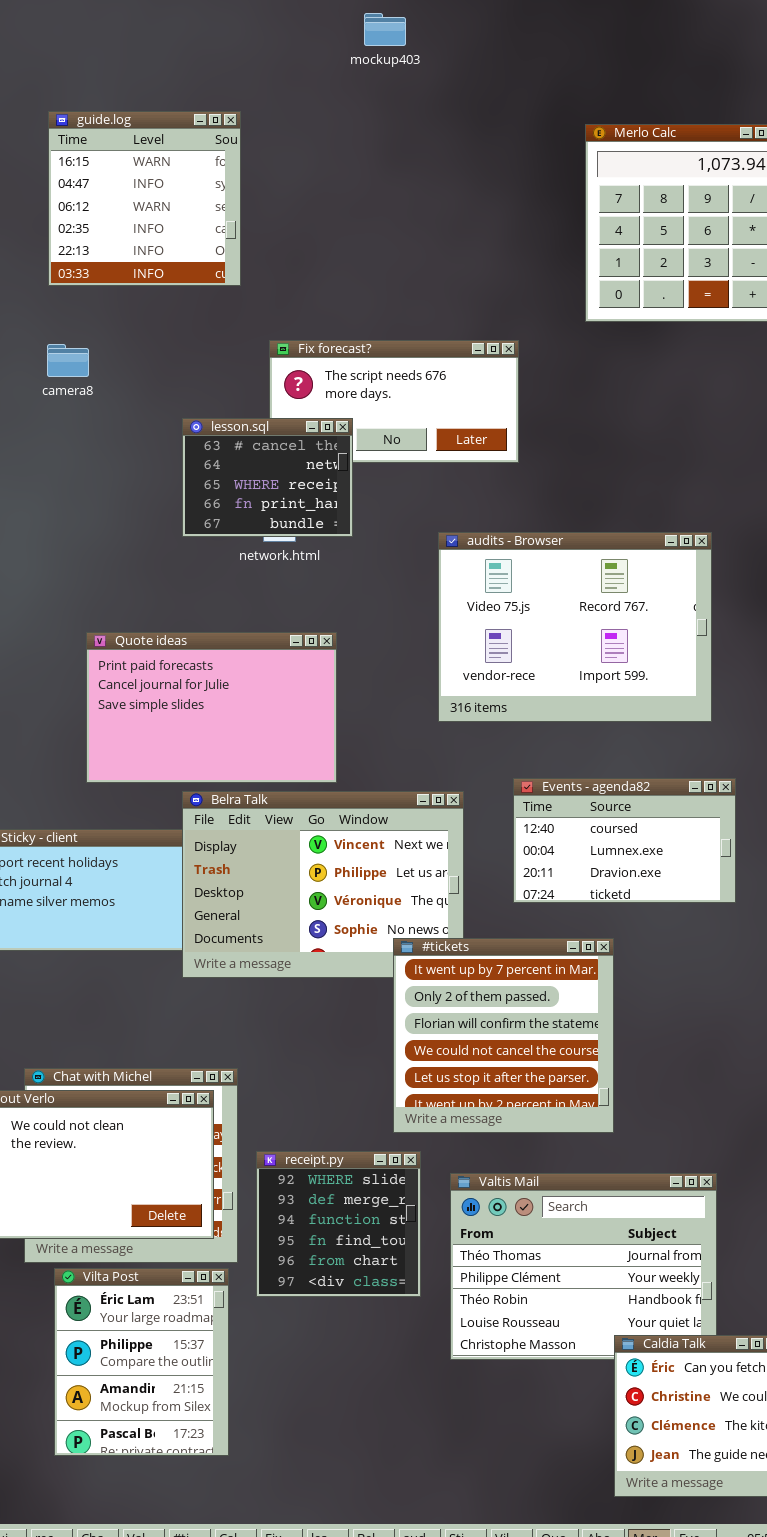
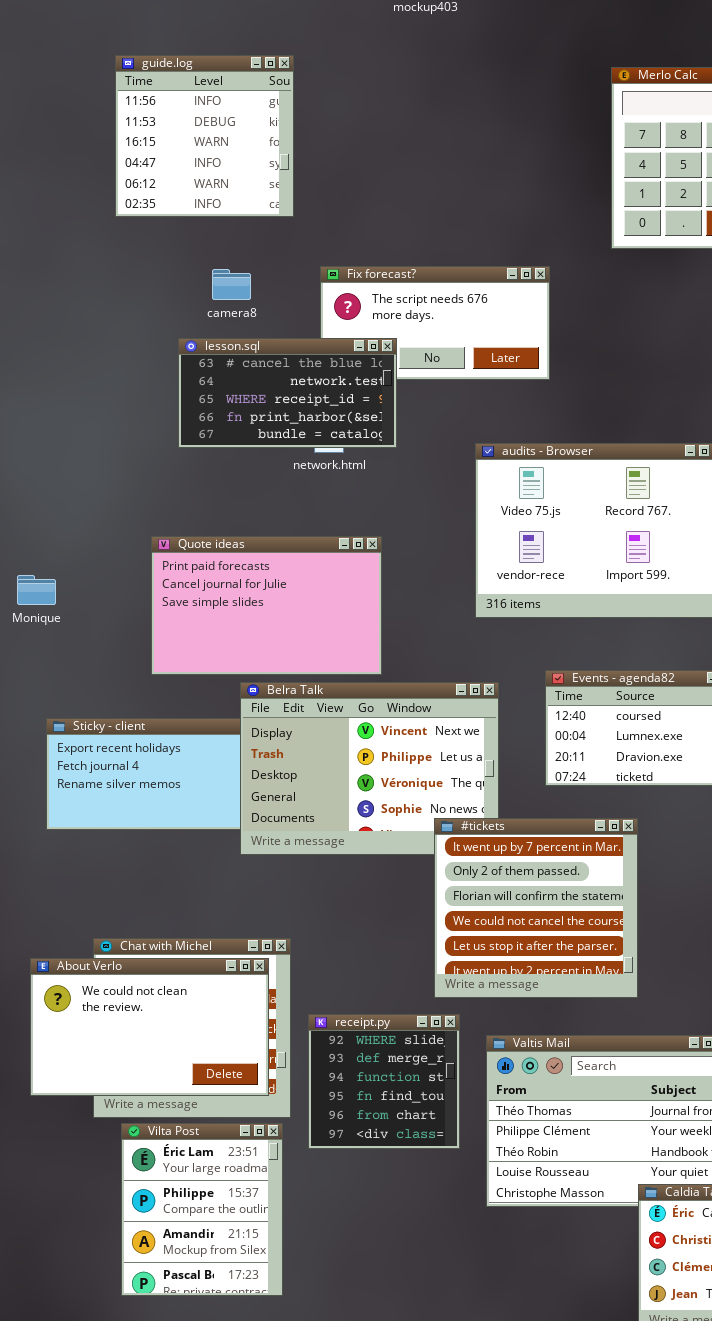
guide.log: [48,111,241,286] -> [115,55,294,217], scrolled up 2 rows
camera8: [47,344,89,377] -> [212,269,251,300], moved
lesson.sql: [182,418,353,537] -> [178,338,397,448], resized

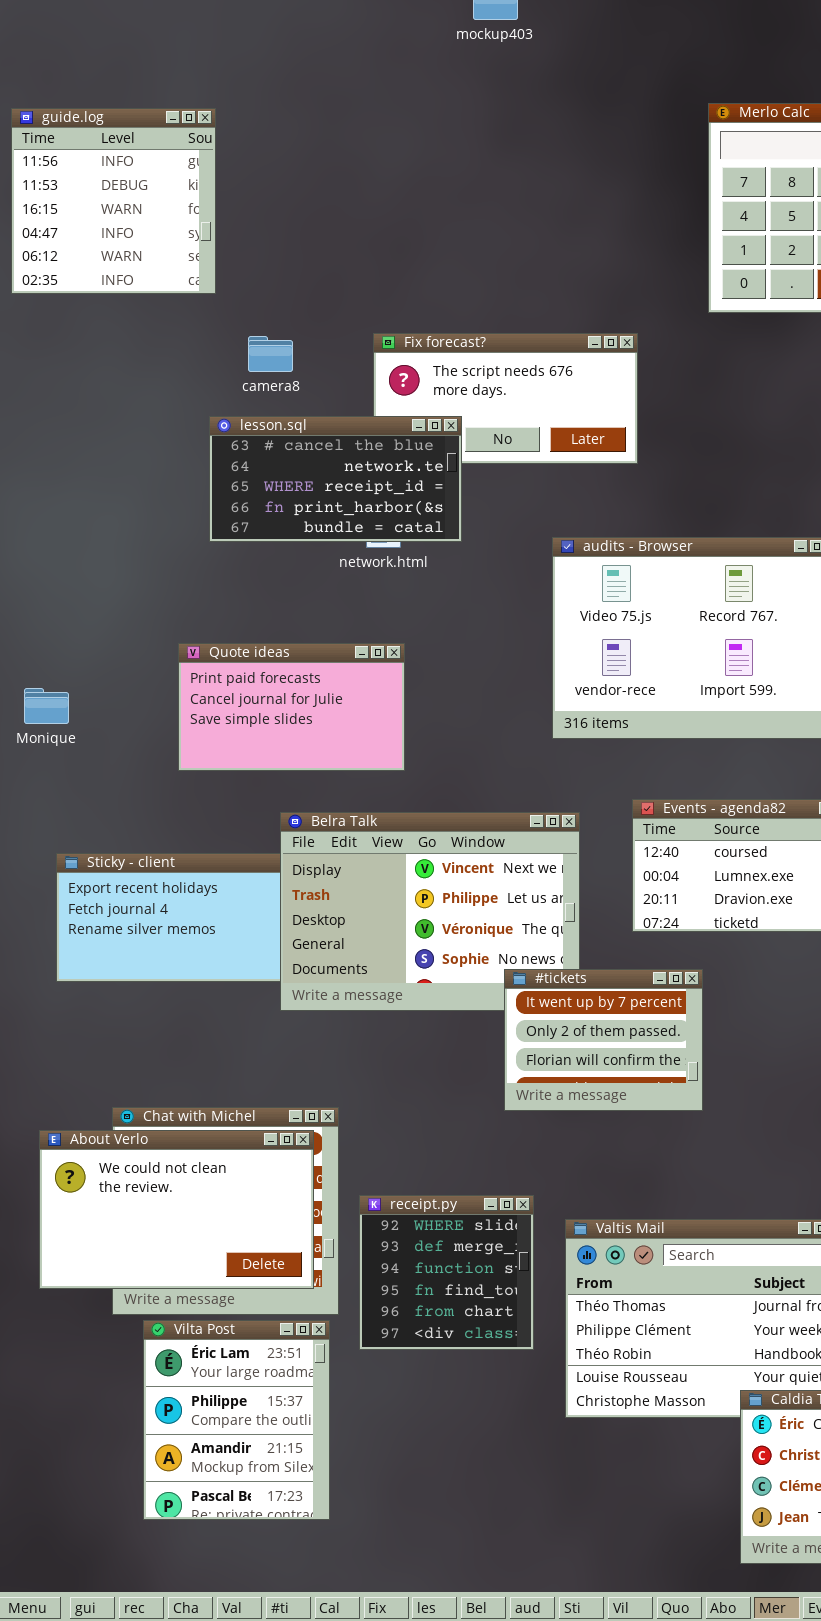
guide.log: [115,55,294,217] -> [11,108,216,294], moved
Quote ideas: [151,536,382,675] -> [178,643,405,771], resized
#tickets: [434,818,638,998] -> [504,969,703,1111], resized

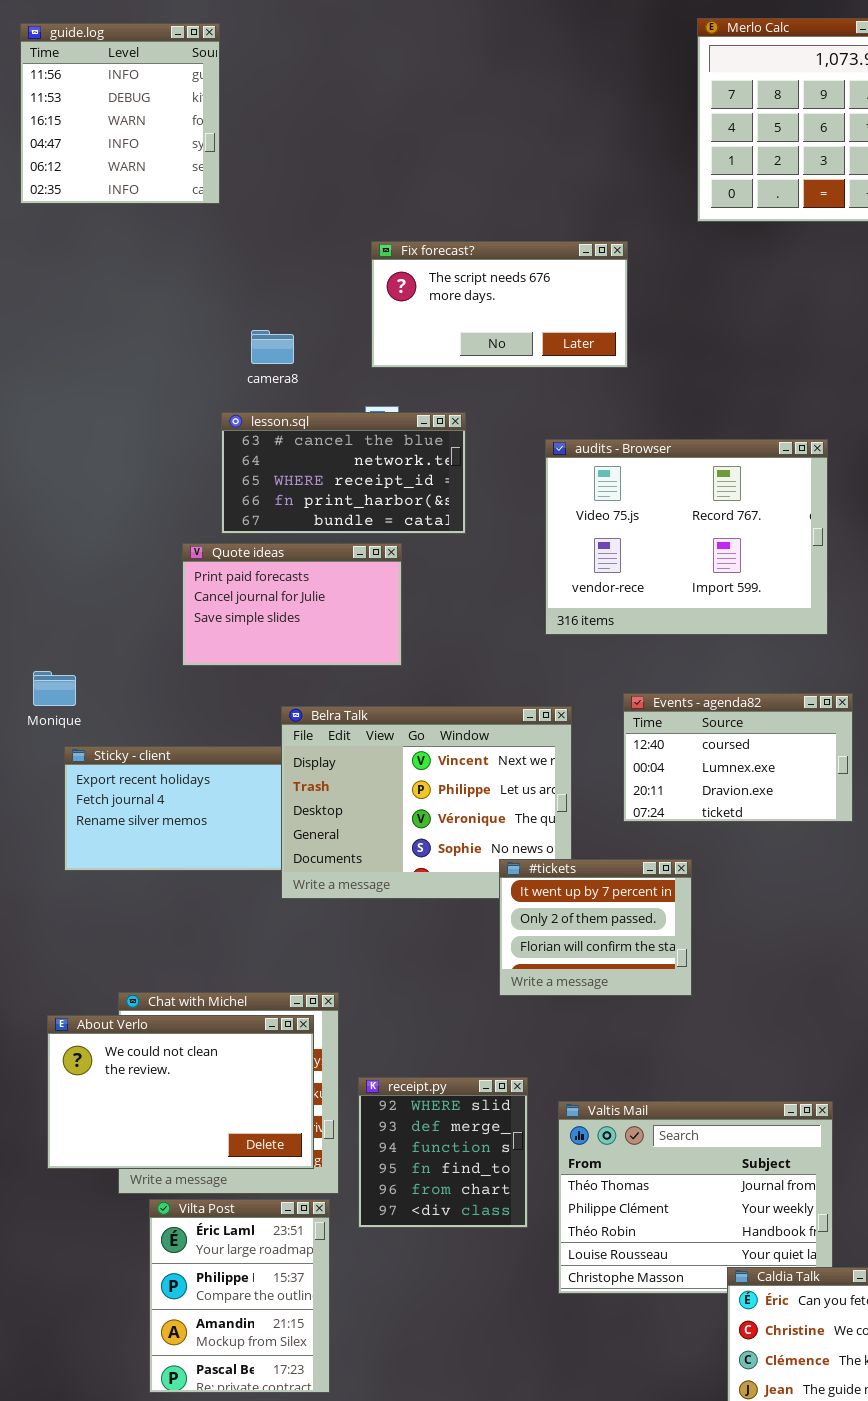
camera8: [248,336,293,372] -> [251,330,294,364], moved
lesson.sql: [209,416,462,542] -> [221,412,466,534], moved
Monique: [24,688,69,724] -> [33,671,76,706], moved

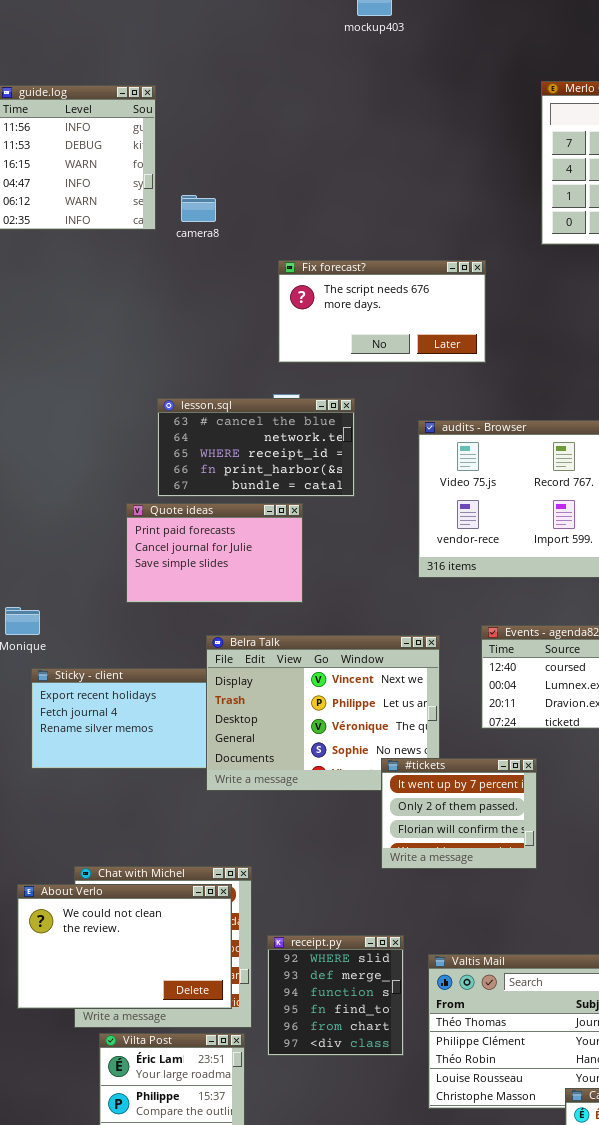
camera8: [251,330,294,364] -> [181,195,216,222], moved

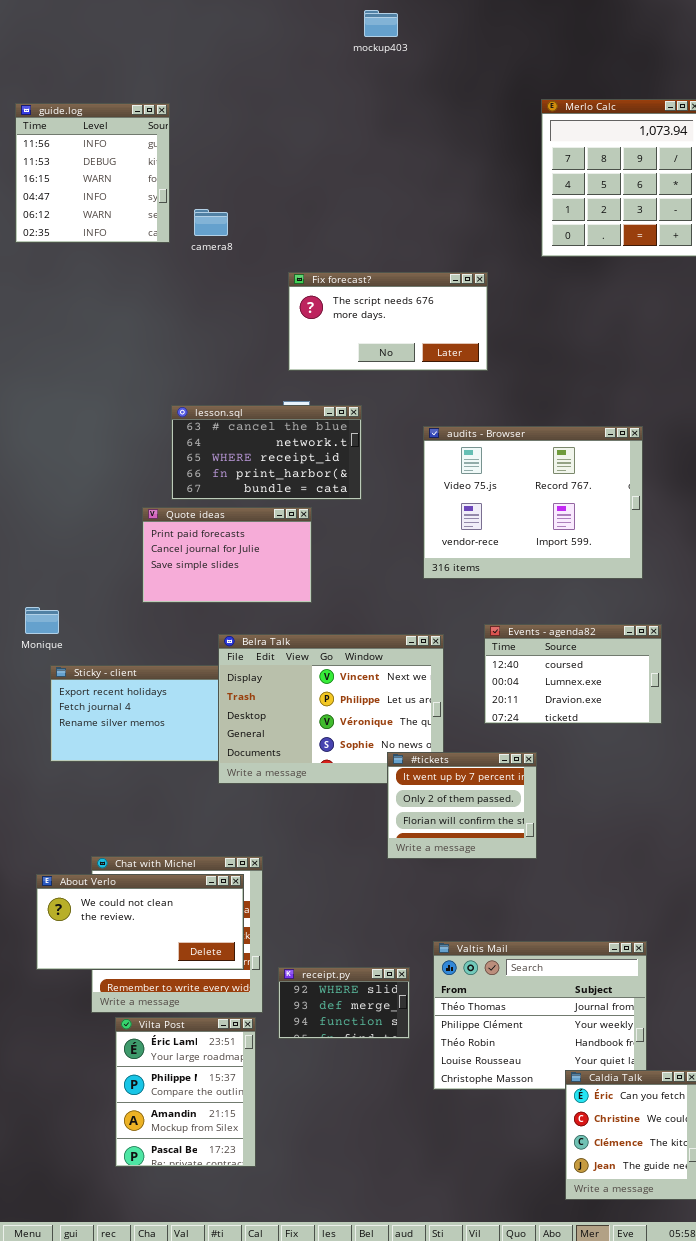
About Verlo: [17,884,232,1009] -> [36,874,244,970], resized
receipt.py: [267,935,404,1056] -> [278,967,410,1039], resized

